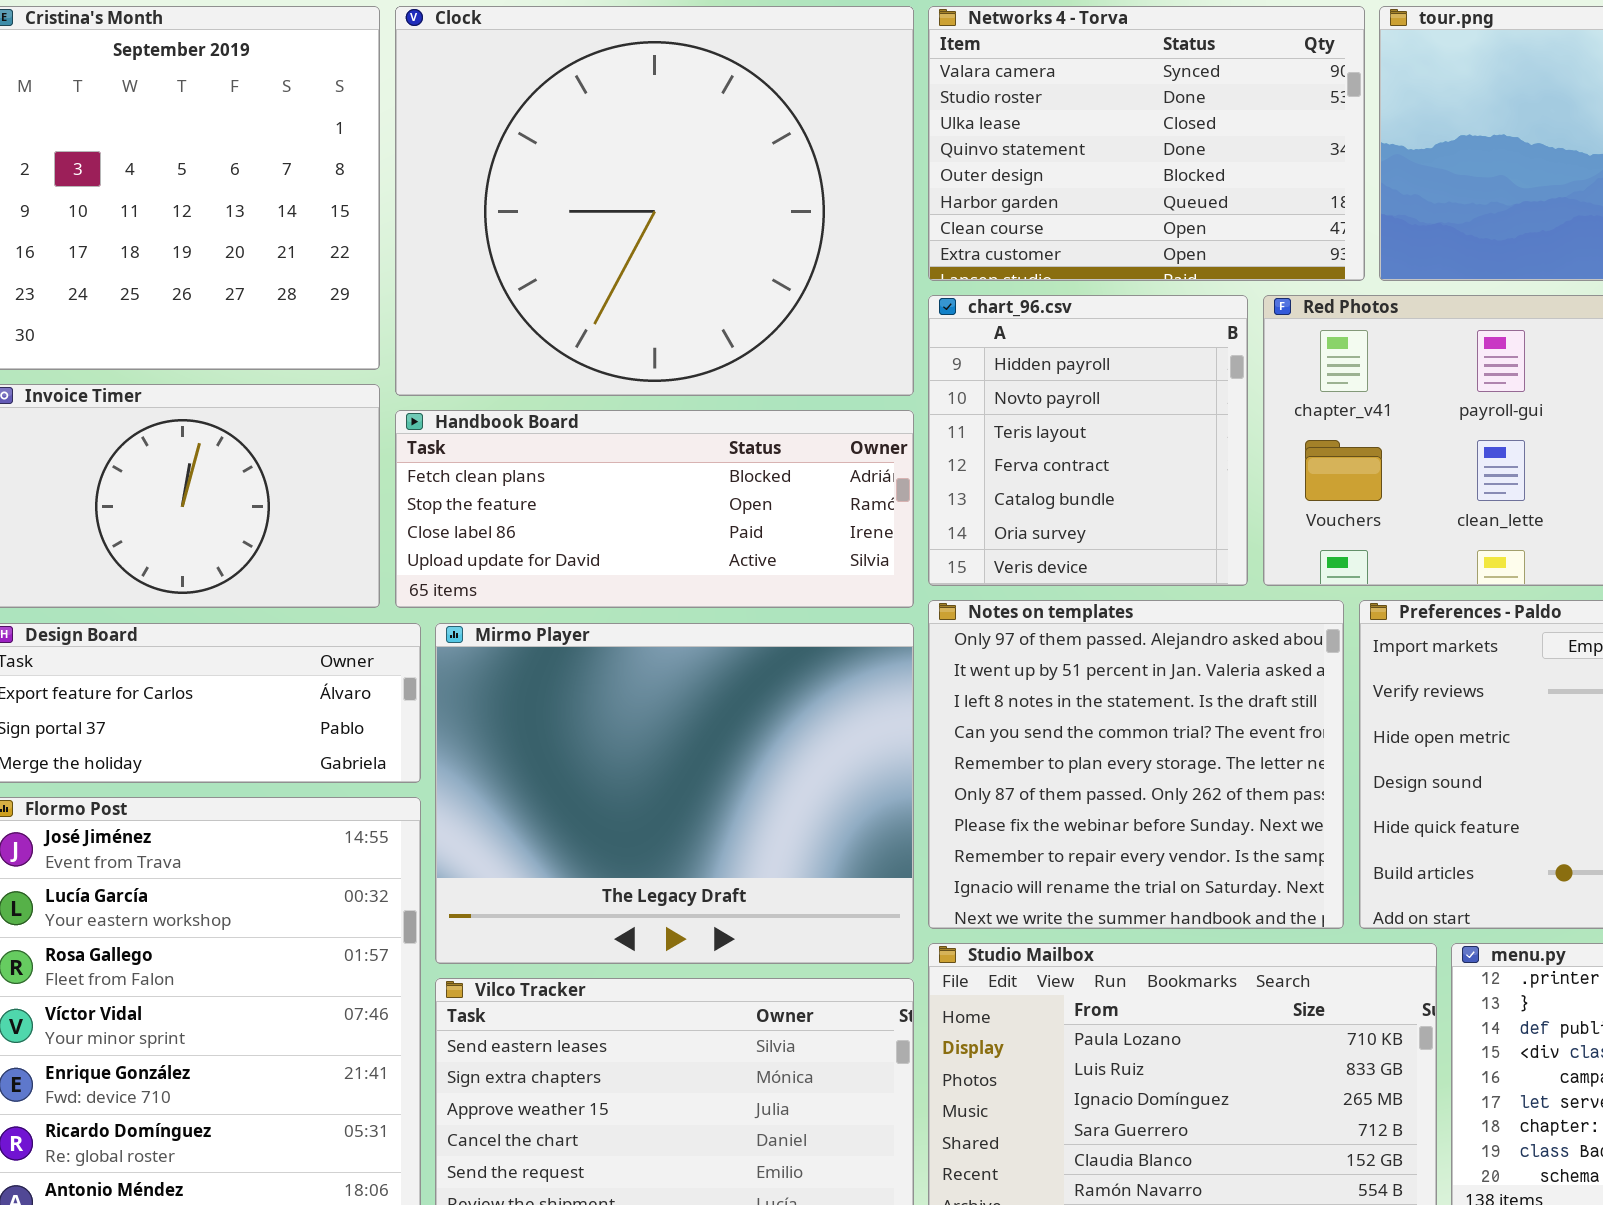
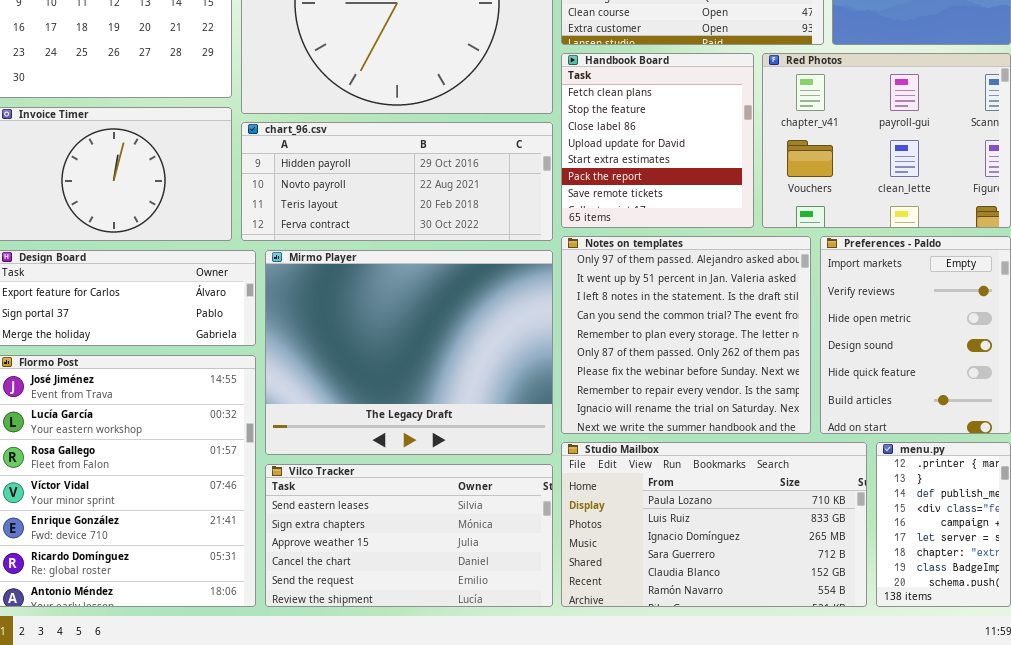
chart_96.csv: [928,295,1248,586] -> [241,122,553,241], moved, resized
Handbook Board: [395,410,914,608] -> [561,53,754,228], moved, resized

